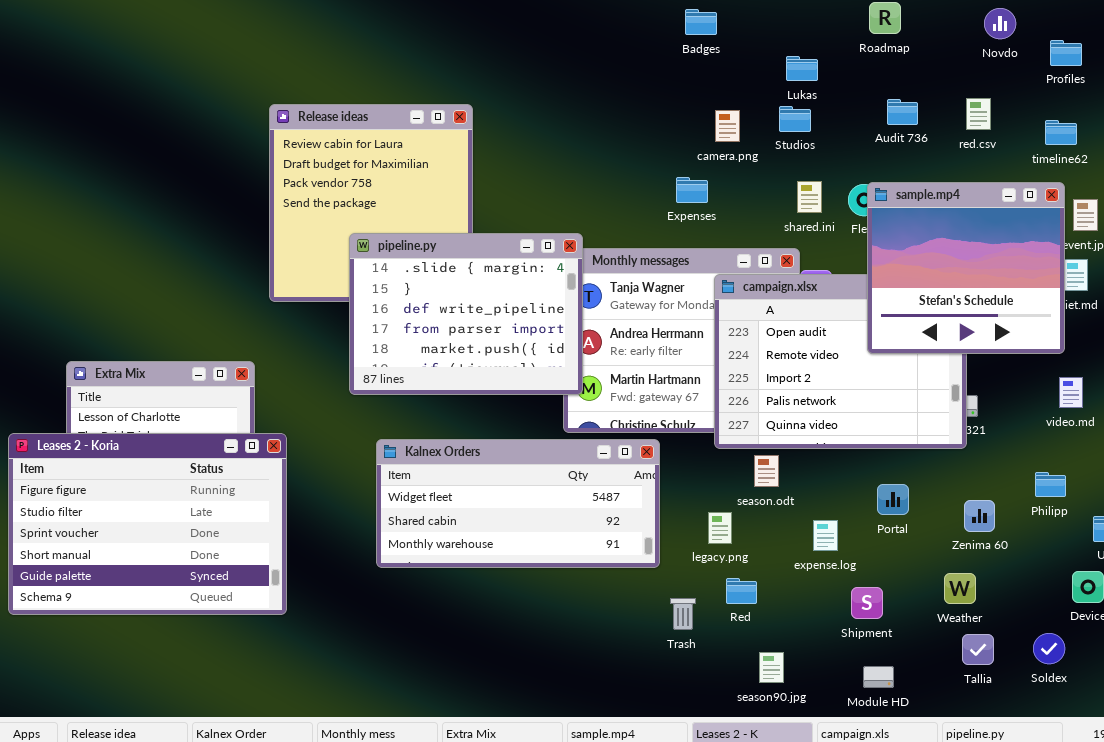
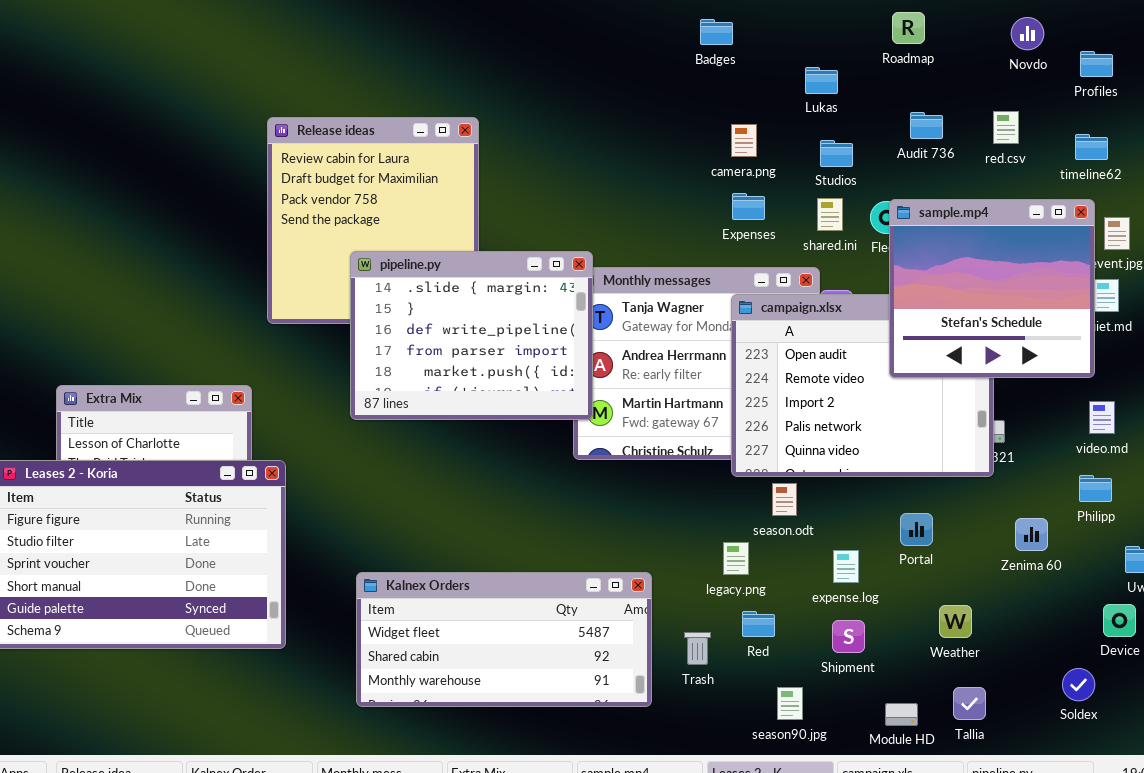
Studios: [779,106,811,132] -> [820,140,853,167], moved
Expenses: [676,177,708,203] -> [732,193,765,220], moved
Kalnex Orders: [376,439,660,568] -> [356,572,652,707], moved
Philipp: [1035,472,1066,497] -> [1079,475,1112,502], moved
Zenima 60: [964,500,995,532] -> [1015,518,1048,551], moved
Weather: [944,573,976,604] -> [939,605,972,638], moved
Shipment: [851,587,883,619] -> [832,620,865,653], moved
Tallia: [962,634,994,665] -> [953,687,986,720], moved

